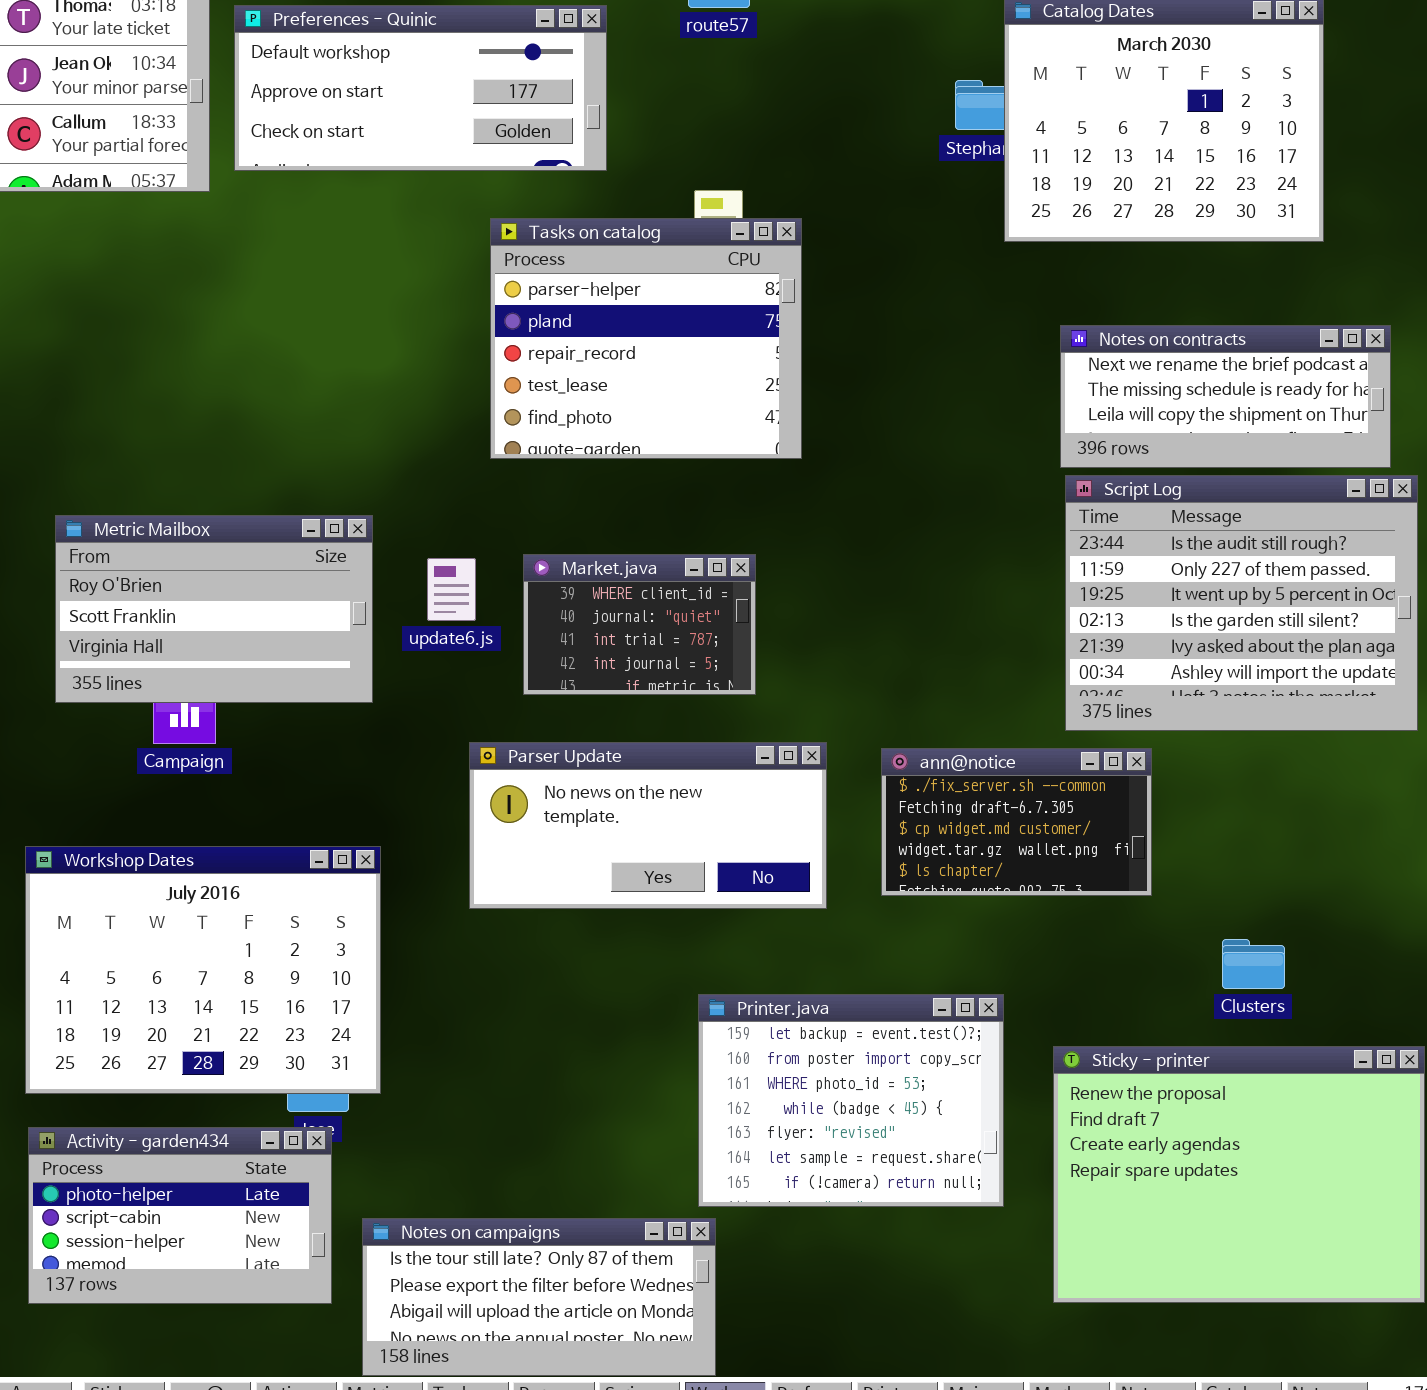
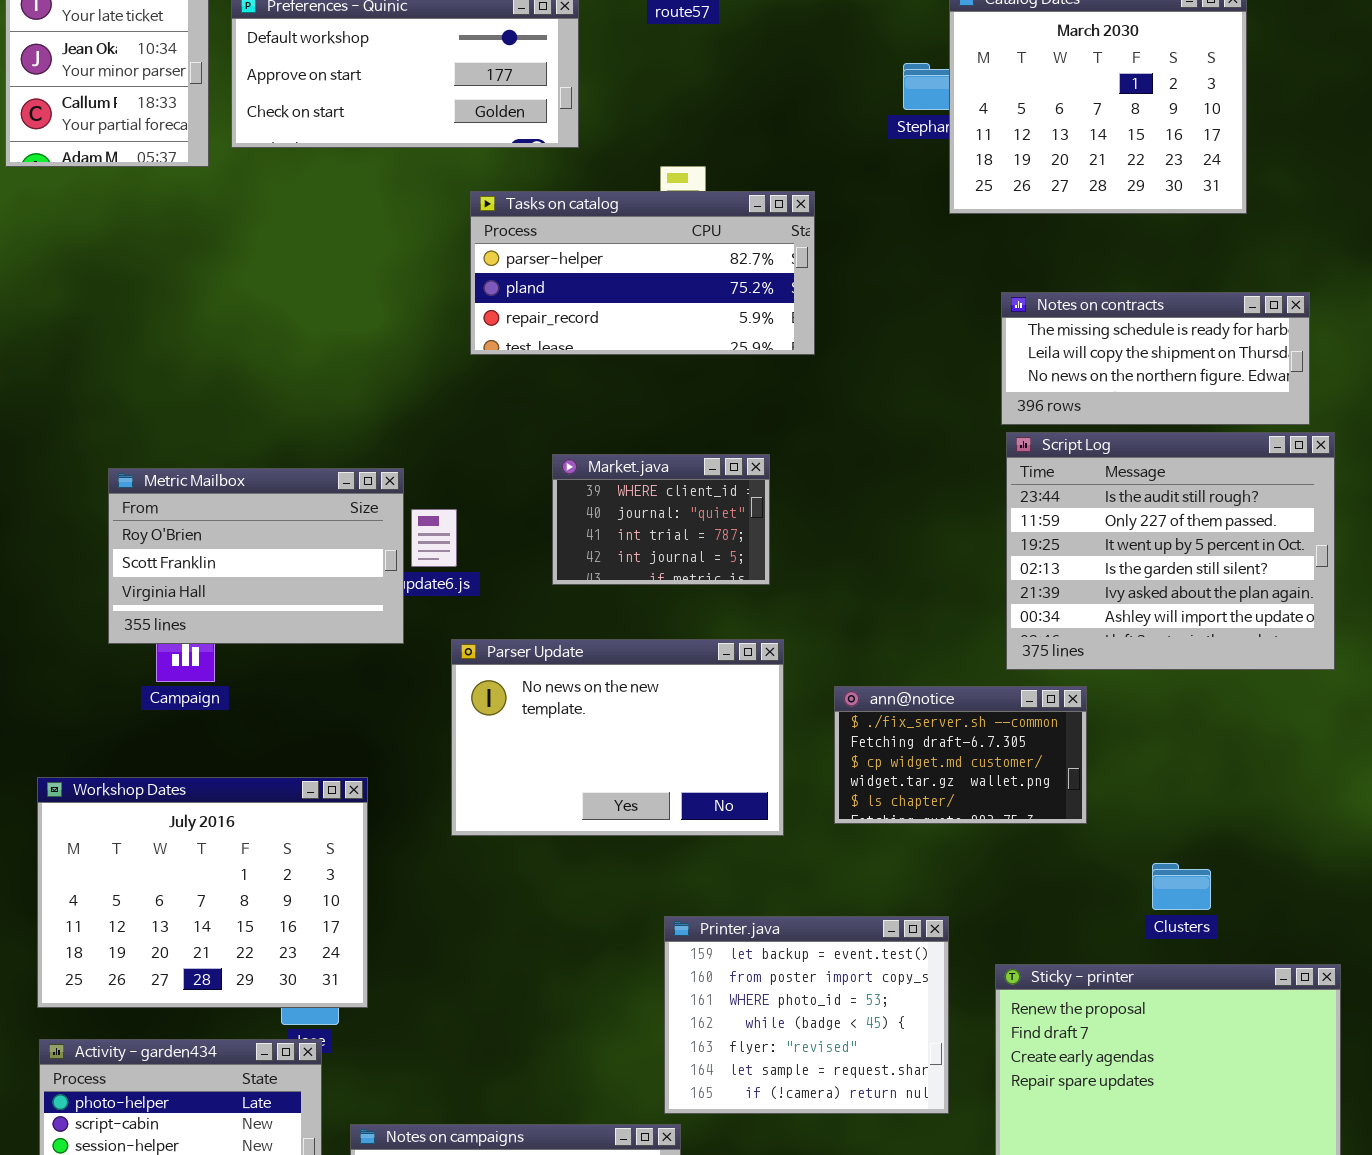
Tasks on catalog: [490,218,802,459] -> [470,191,815,355], resized
Notes on contracts: [1060,325,1391,468] -> [1001,292,1310,425], scrolled down 1 row
Metric Mailbox: [55,515,373,703] -> [108,468,404,644], moved
Market.java: [523,554,756,695] -> [552,454,770,585], moved
Parser Update: [469,742,827,909] -> [451,639,784,836], resized

